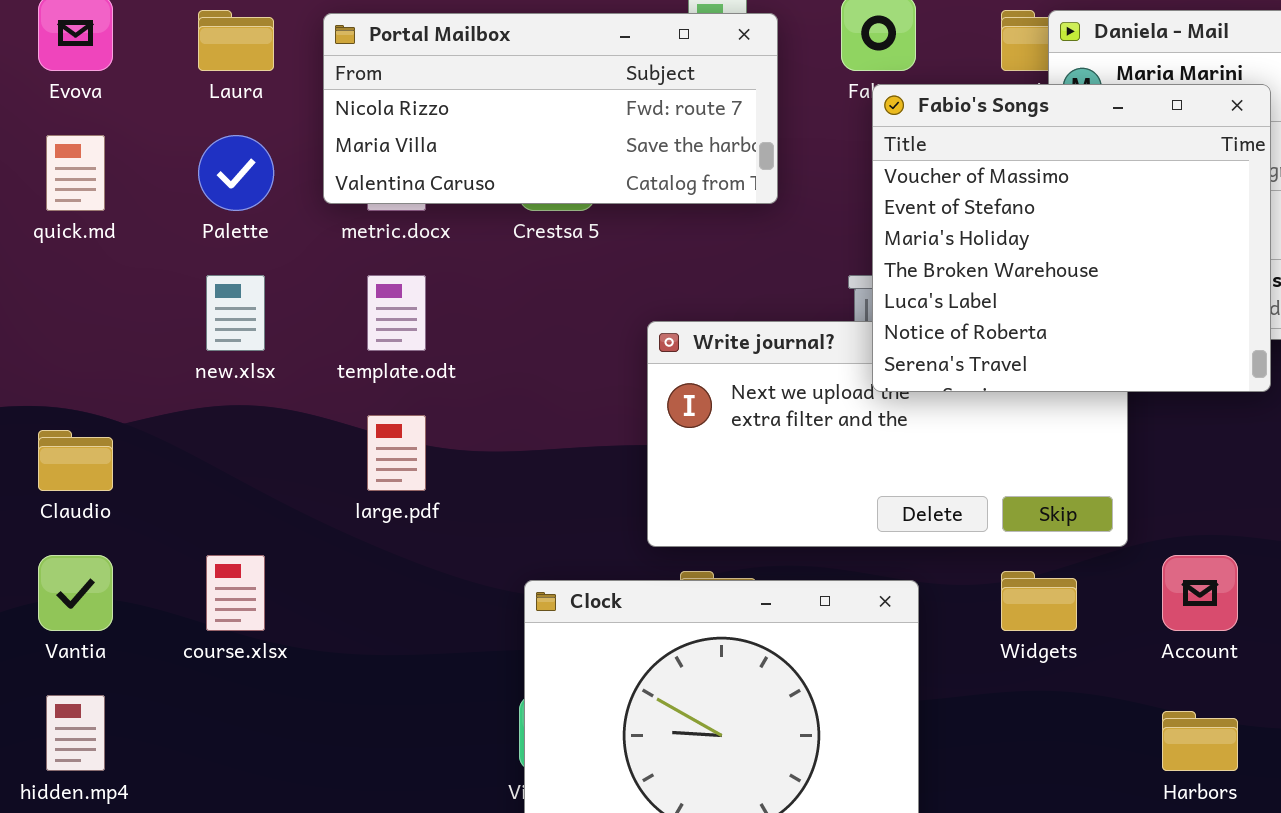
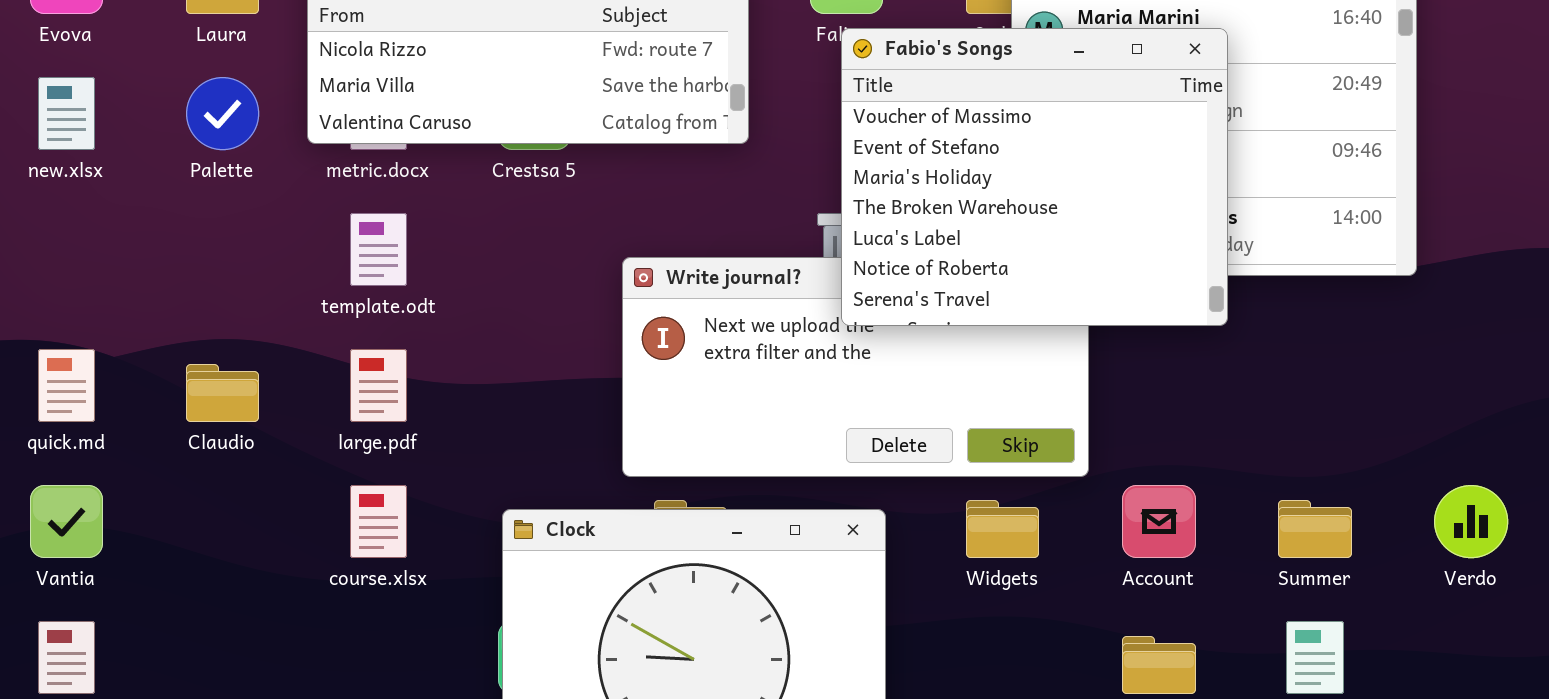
quick.md: [46,135,105,211] -> [38,349,95,422], moved
new.xlsx: [206,275,265,351] -> [38,77,95,150], moved
Claudio: [38,430,113,491] -> [186,364,259,422], moved
course.xlsx: [206,555,265,631] -> [350,485,407,558], moved

